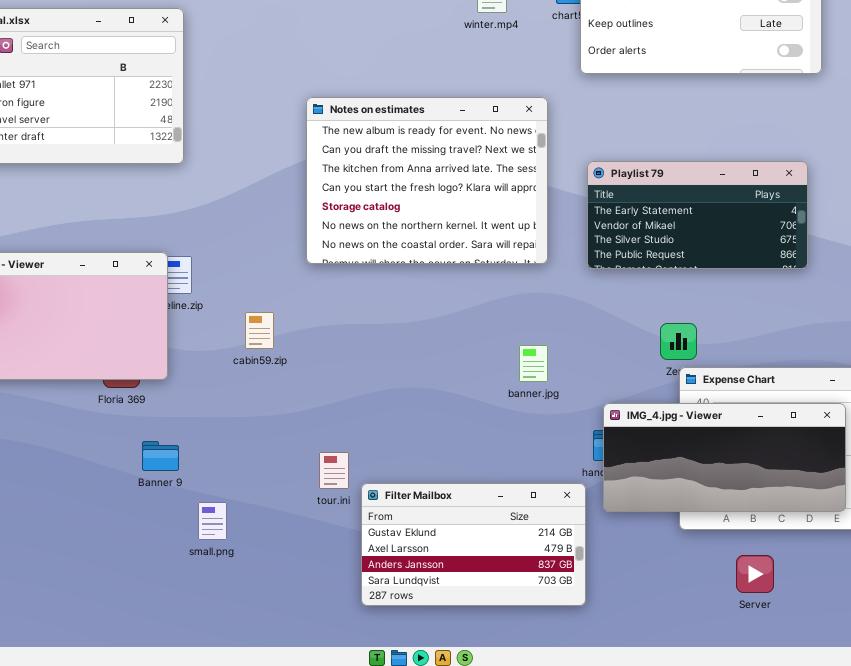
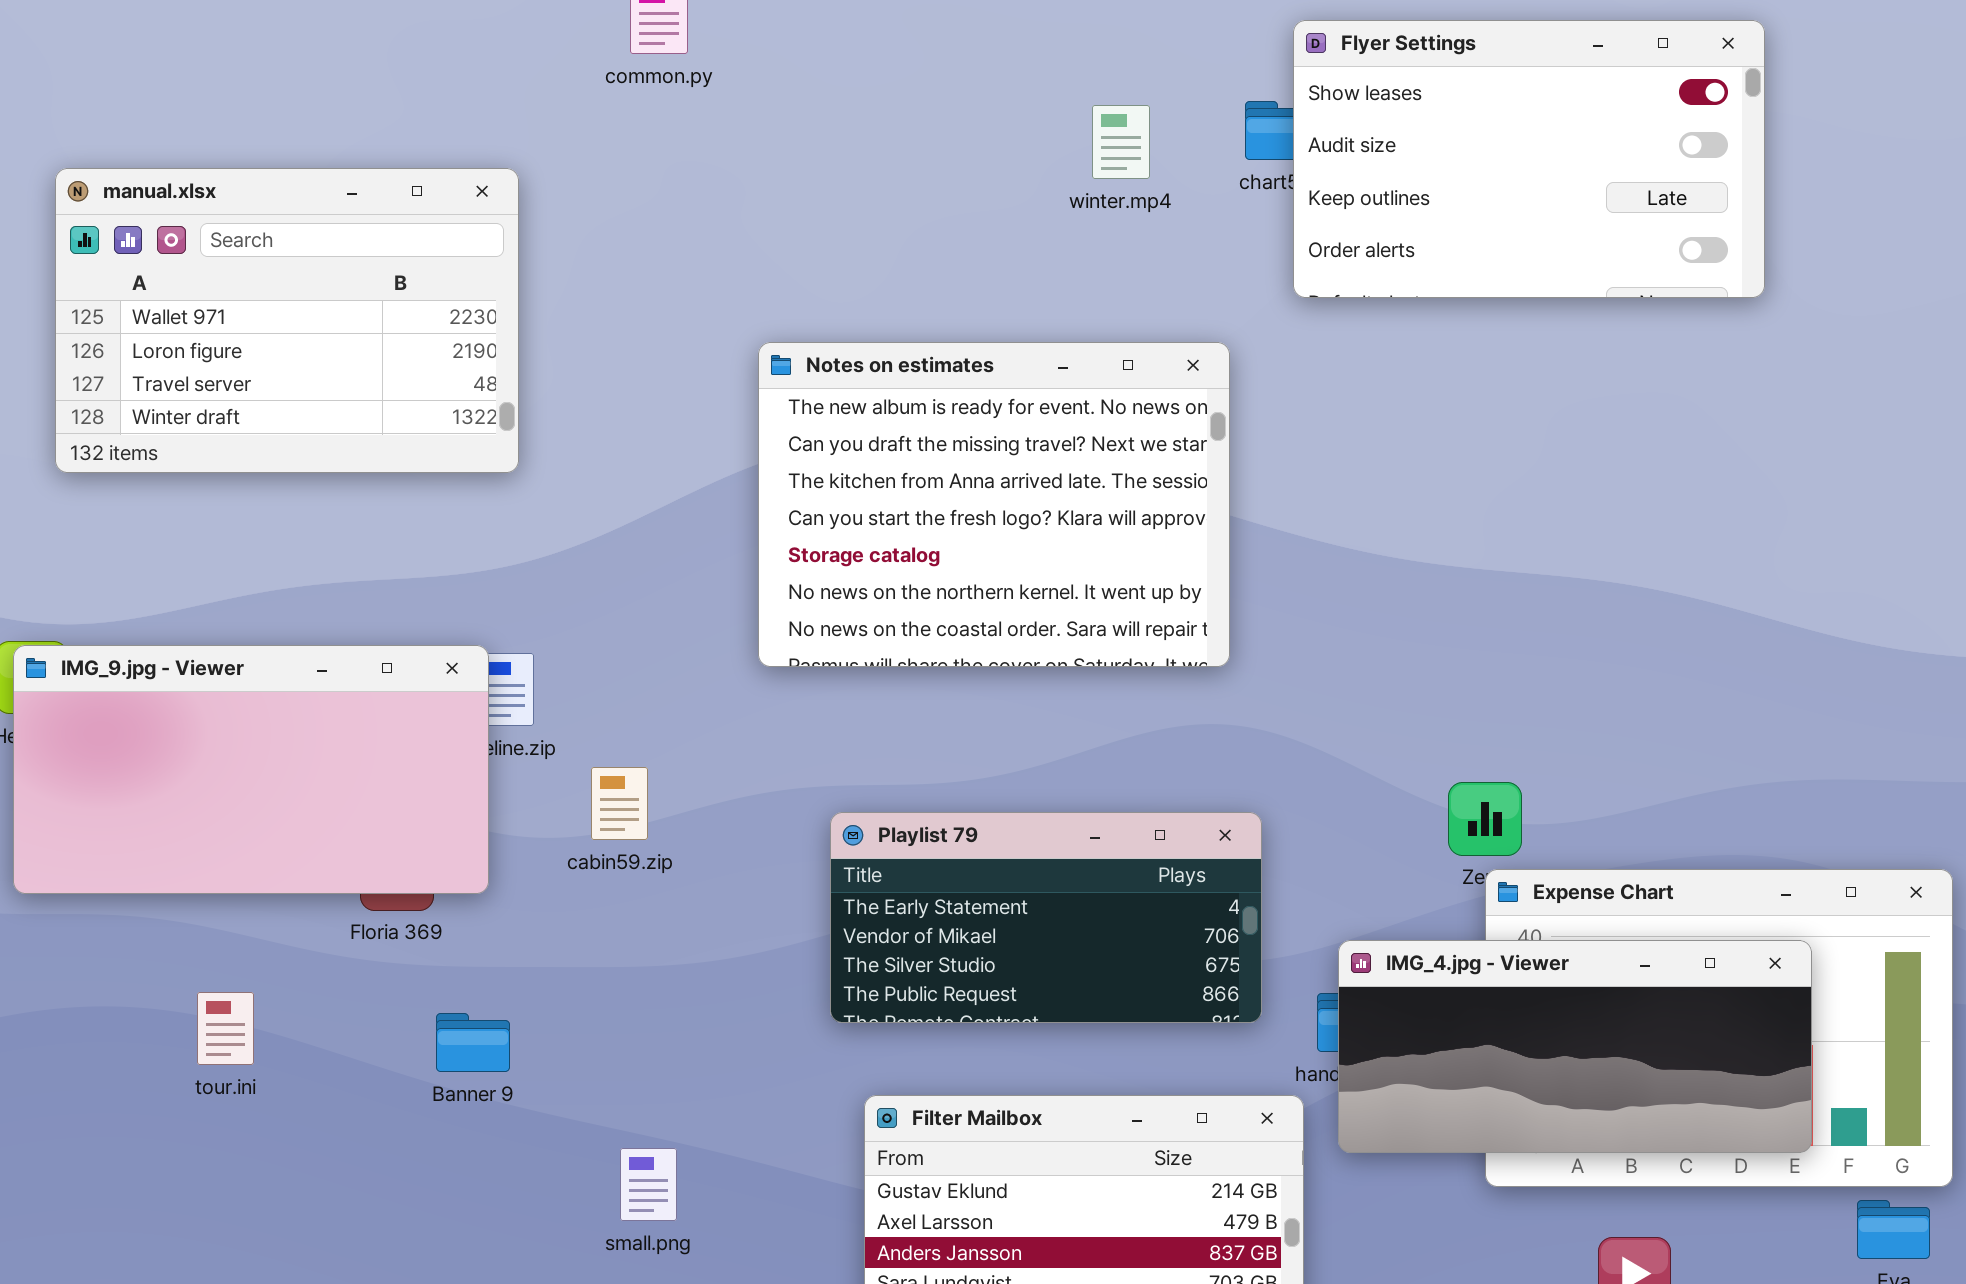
Playlist 79: [587,161,808,269] -> [830,812,1262,1023], moved
cabin59.zip: [245,312,274,349] -> [591,767,648,840], moved
tour.ini: [319,452,349,489] -> [197,992,254,1065], moved
small.png: [198,502,227,540] -> [620,1148,677,1221], moved

